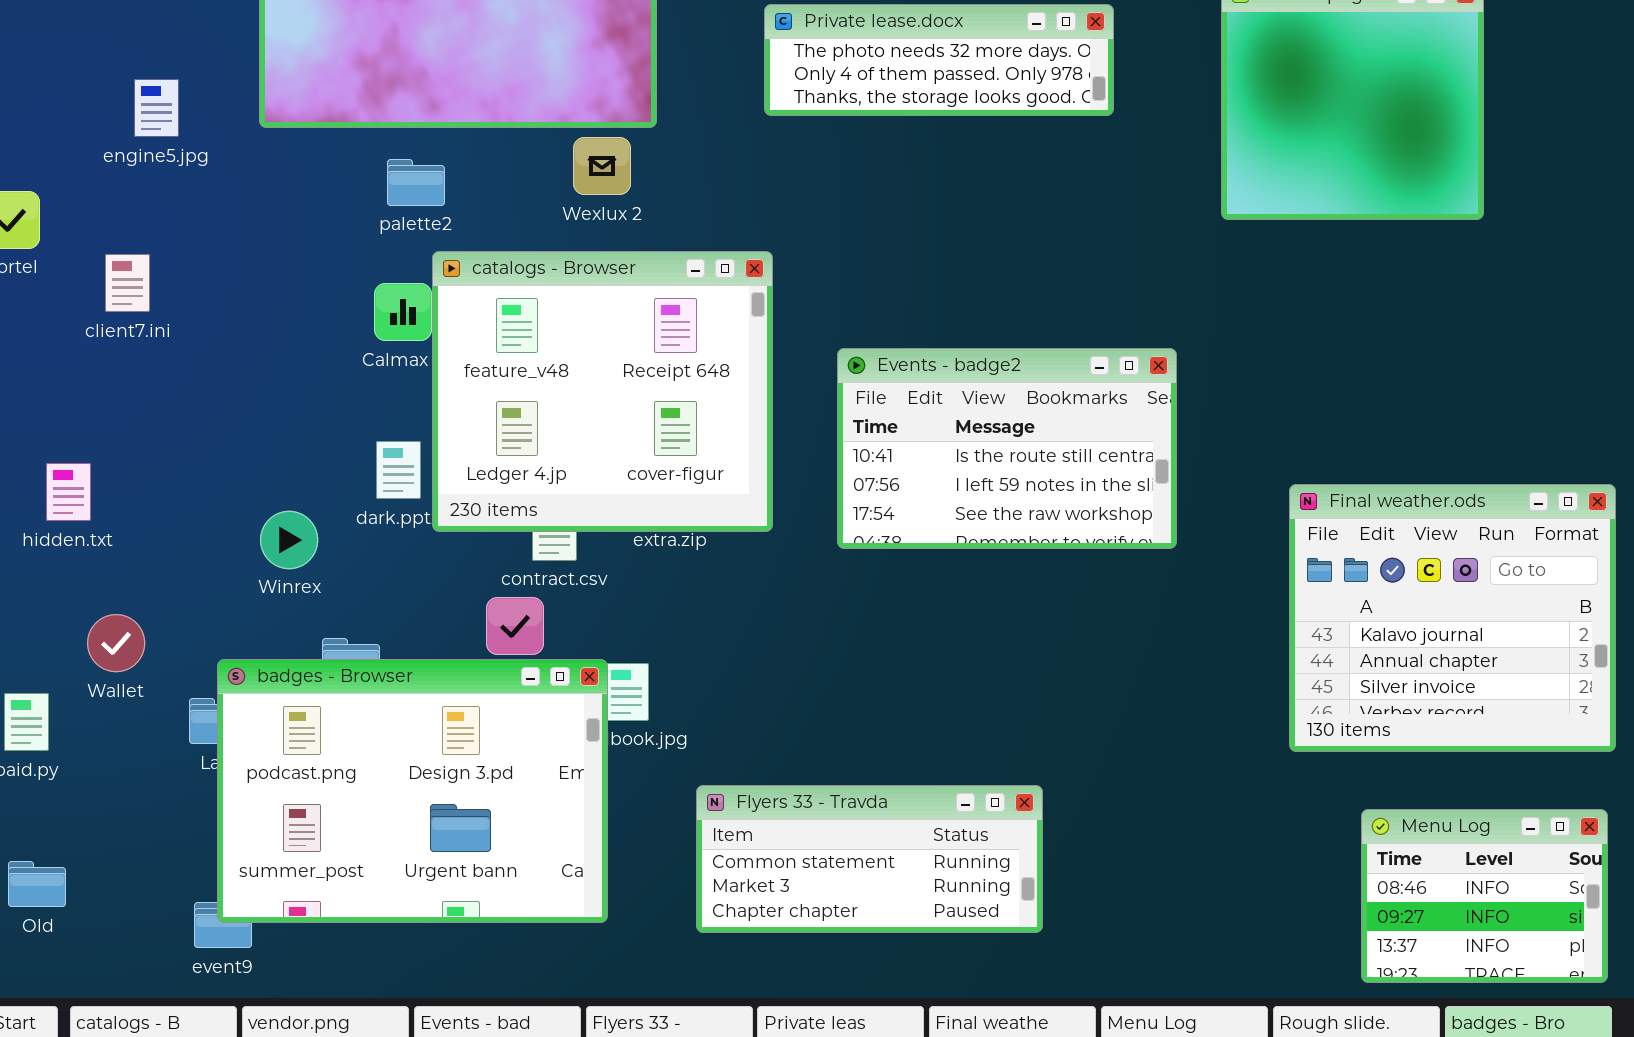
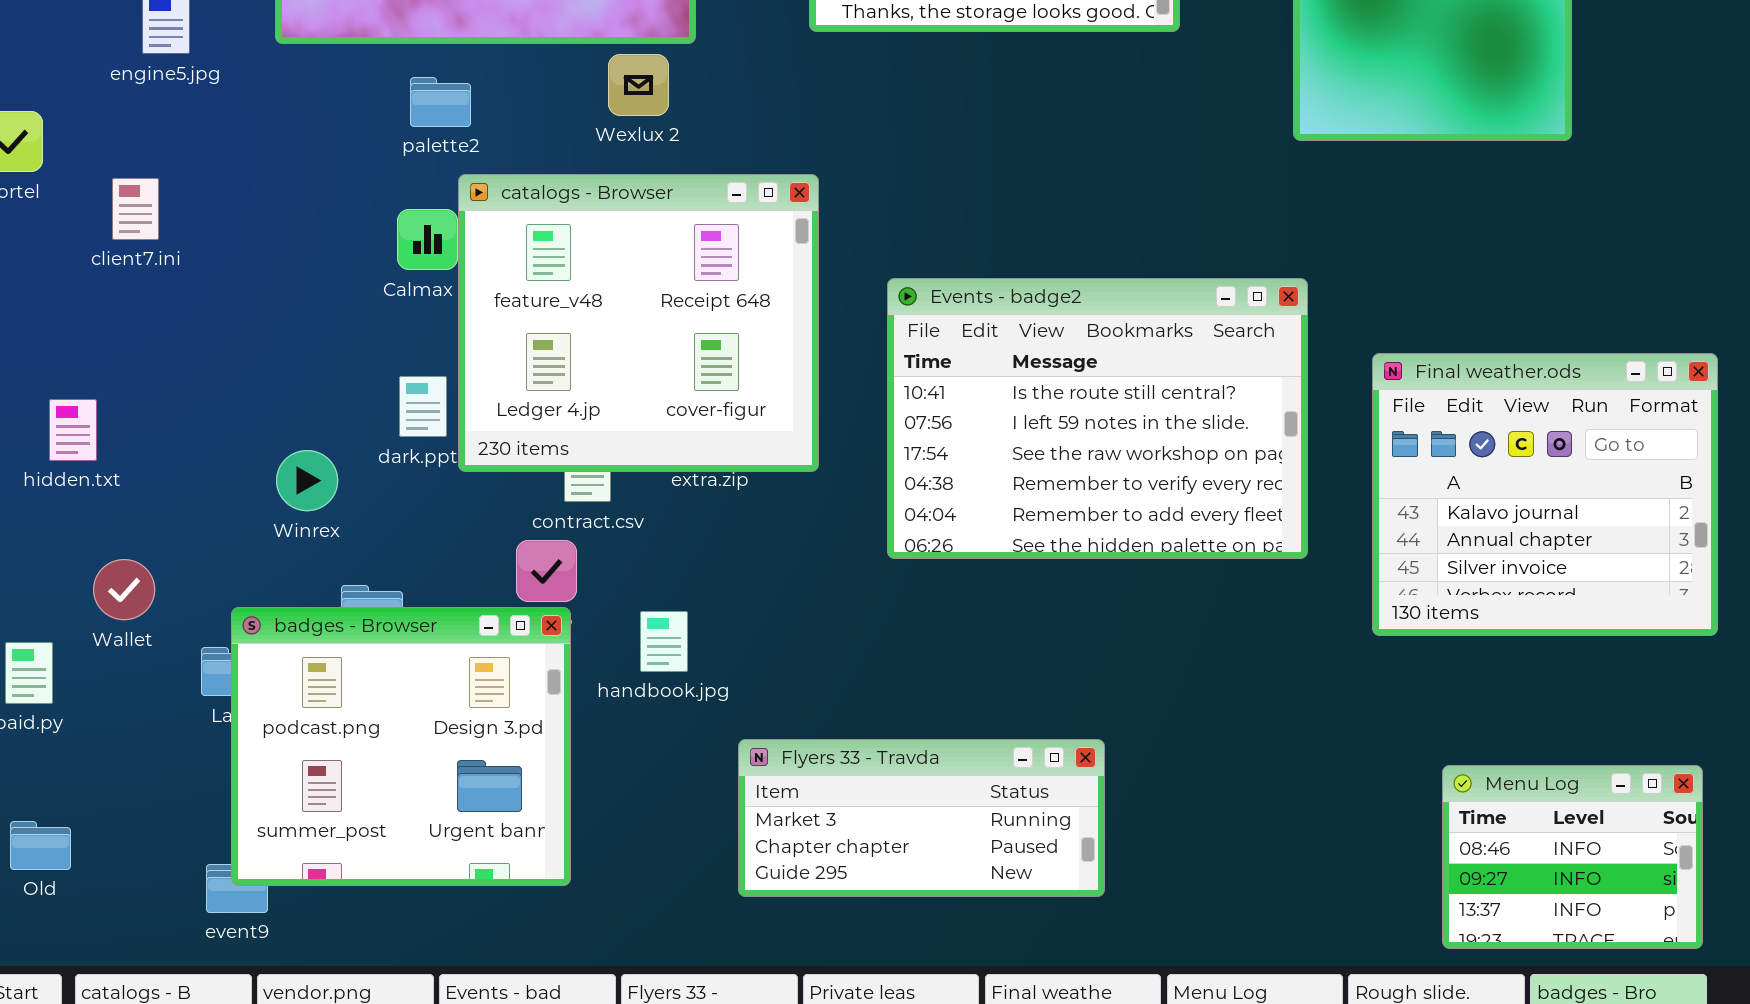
Events - badge2: [837,348,1177,549] -> [887,278,1308,559], resized
Final weather.ods: [1289,484,1616,752] -> [1372,353,1718,636], moved
badges - Browser: [217,659,608,923] -> [231,607,571,886], resized
Flyers 33 - Travda: [696,785,1043,933] -> [738,739,1105,897], scrolled down 1 row

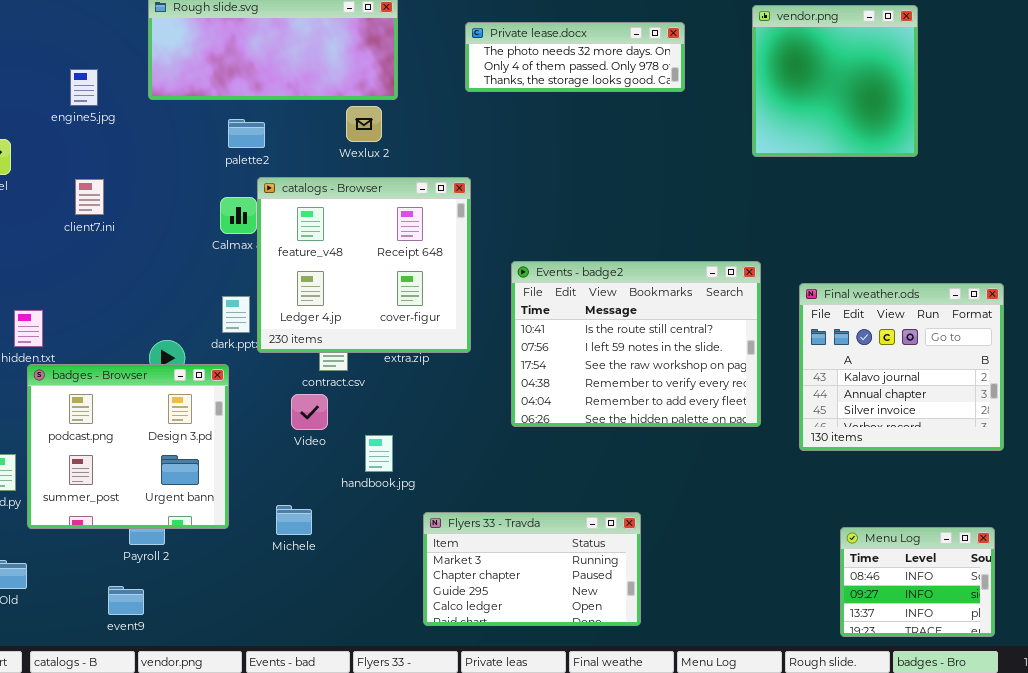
client7.ini: [112,178,159,240] -> [75,179,104,215], moved
Events - badge2: [887,278,1308,559] -> [511,261,761,427], moved
badges - Browser: [231,607,571,886] -> [27,364,229,529], moved
Flyers 33 - Travda: [738,739,1105,897] -> [423,512,641,626], resized

